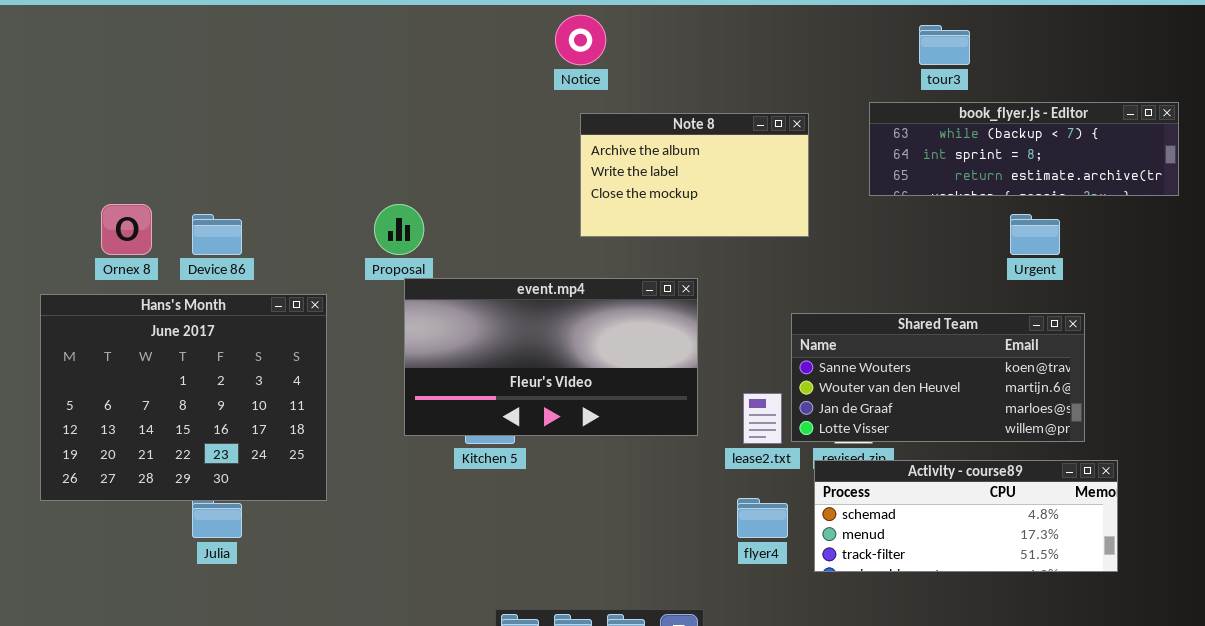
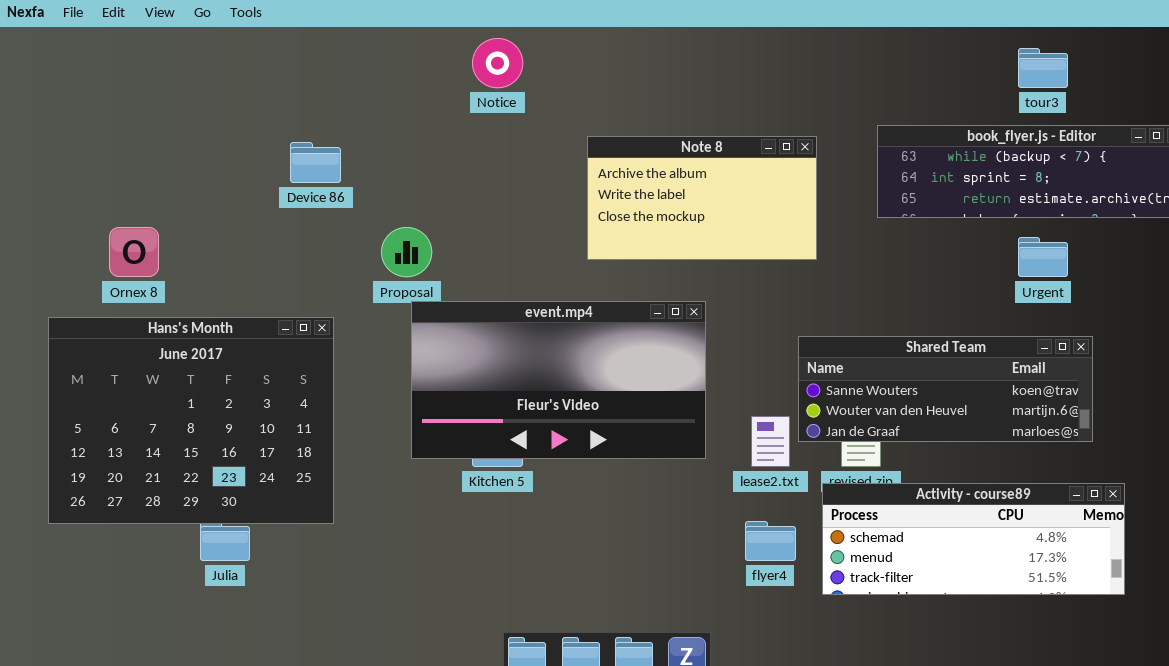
Notice: [555,15,606,65] -> [472,38,523,88], moved
tour3: [919,25,970,65] -> [1018,48,1068,88], moved
Device 86: [192,214,242,255] -> [290,142,341,183], moved
Shared Team: [791,313,1085,442] -> [798,336,1093,442], resized

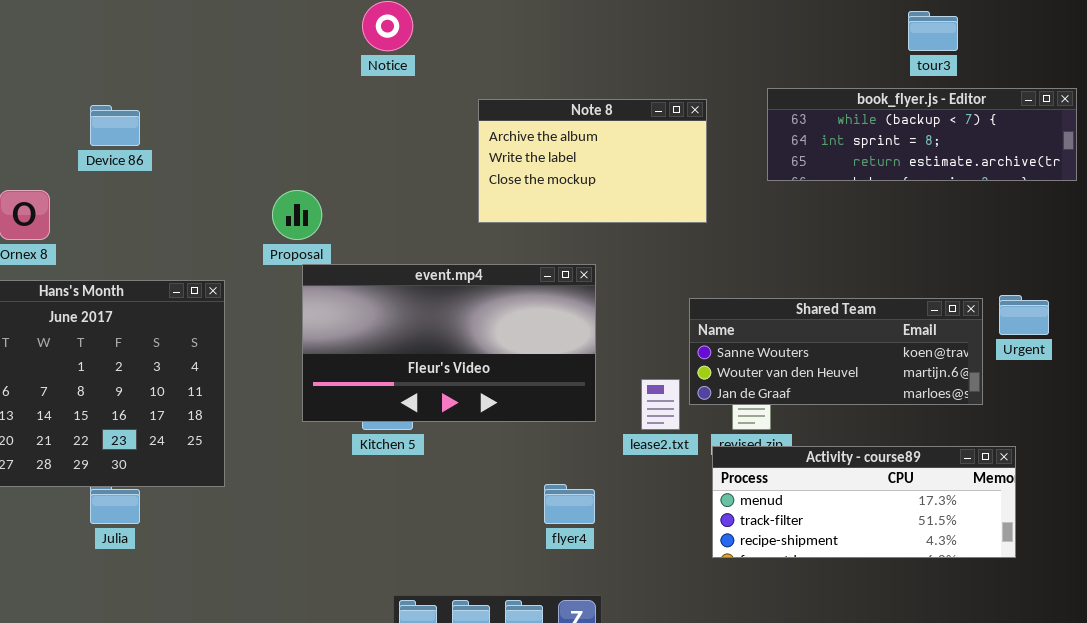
Device 86: [290,142,341,183] -> [90,105,140,146], moved
Urgent: [1018,237,1068,277] -> [999,295,1049,335], moved
Activity - course89: [822,483,1125,595] -> [712,446,1016,558], scrolled down 1 row
flyer4: [745,521,796,561] -> [544,484,595,524], moved

